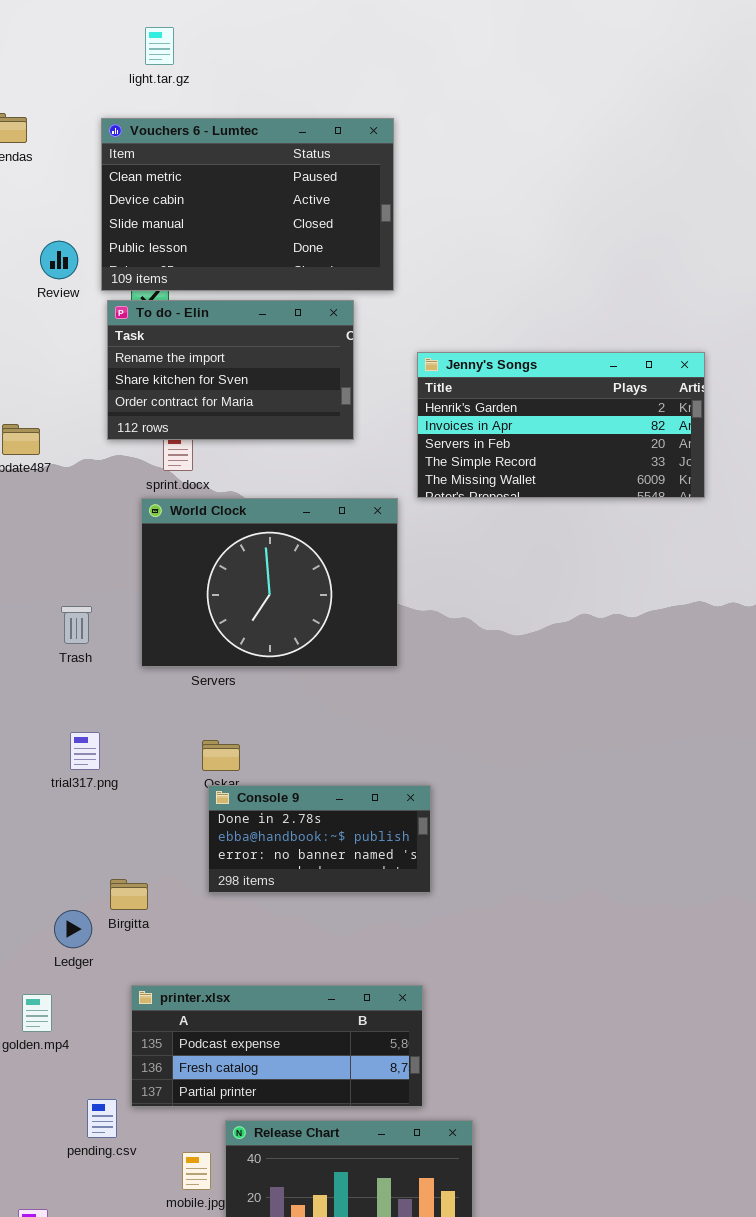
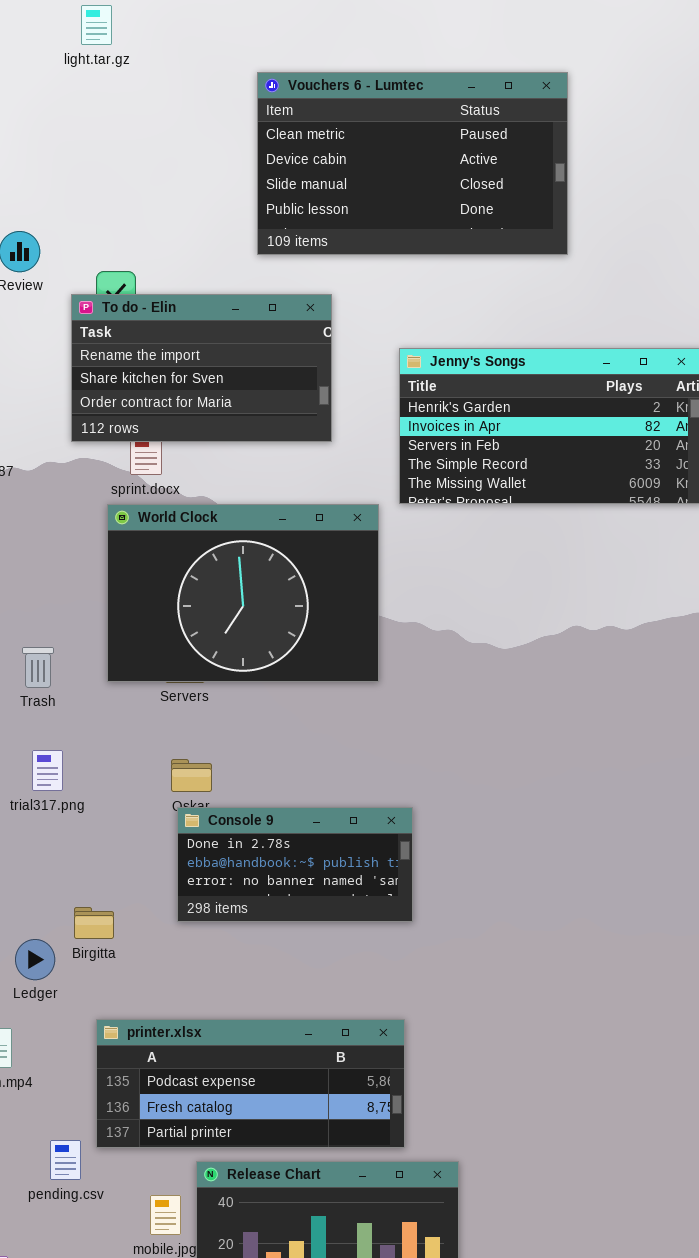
light.tar.gz: [145,27,174,65] -> [81,5,112,45], moved
Vouchers 6 - Lumtec: [101,118,394,291] -> [257,72,568,255], moved
Trash: [61,606,92,644] -> [22,647,54,688], moved

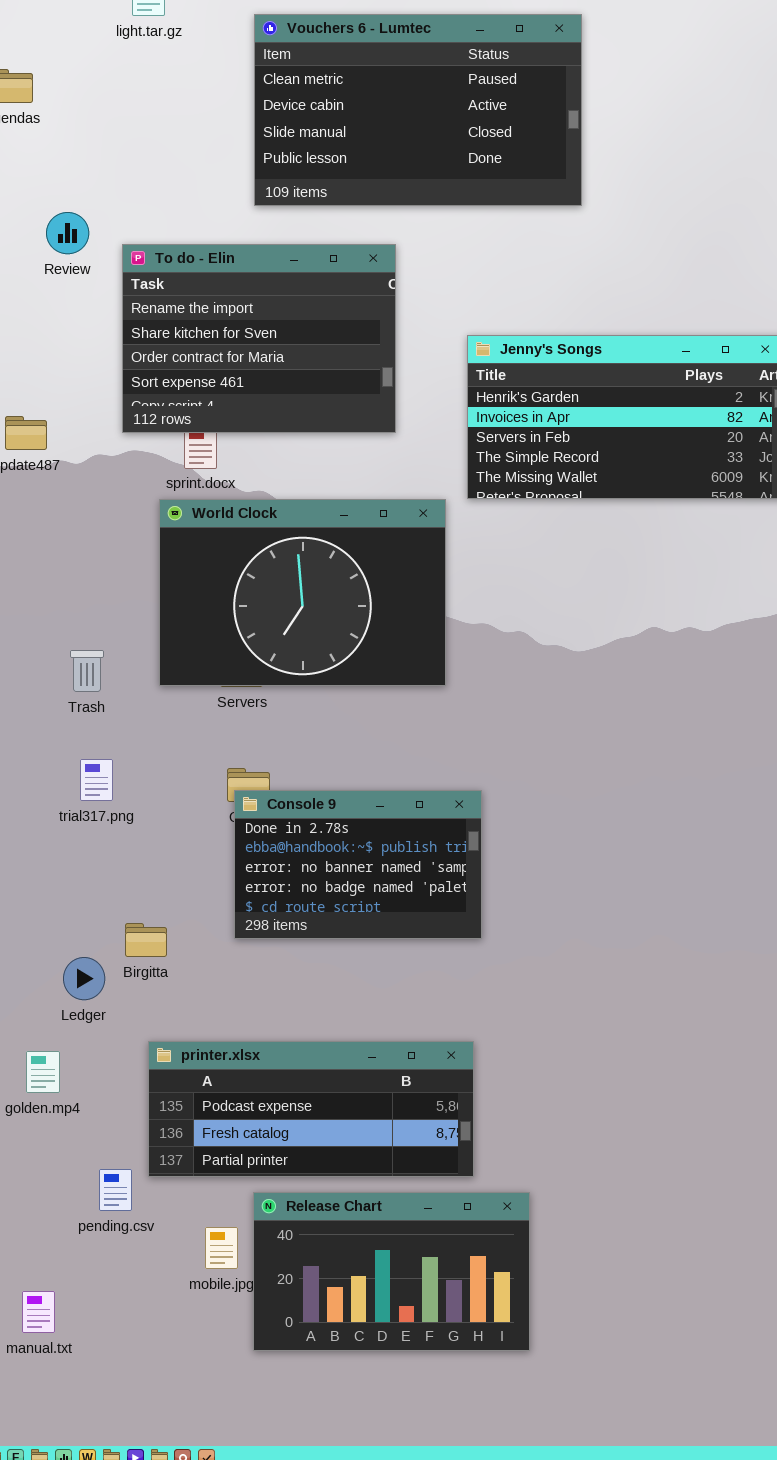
Vouchers 6 - Lumtec: [257,72,568,255] -> [254,14,582,206], moved
To do - Elin: [71,294,332,442] -> [122,244,396,433], resized
Console 9: [177,807,413,922] -> [234,790,482,939], resized

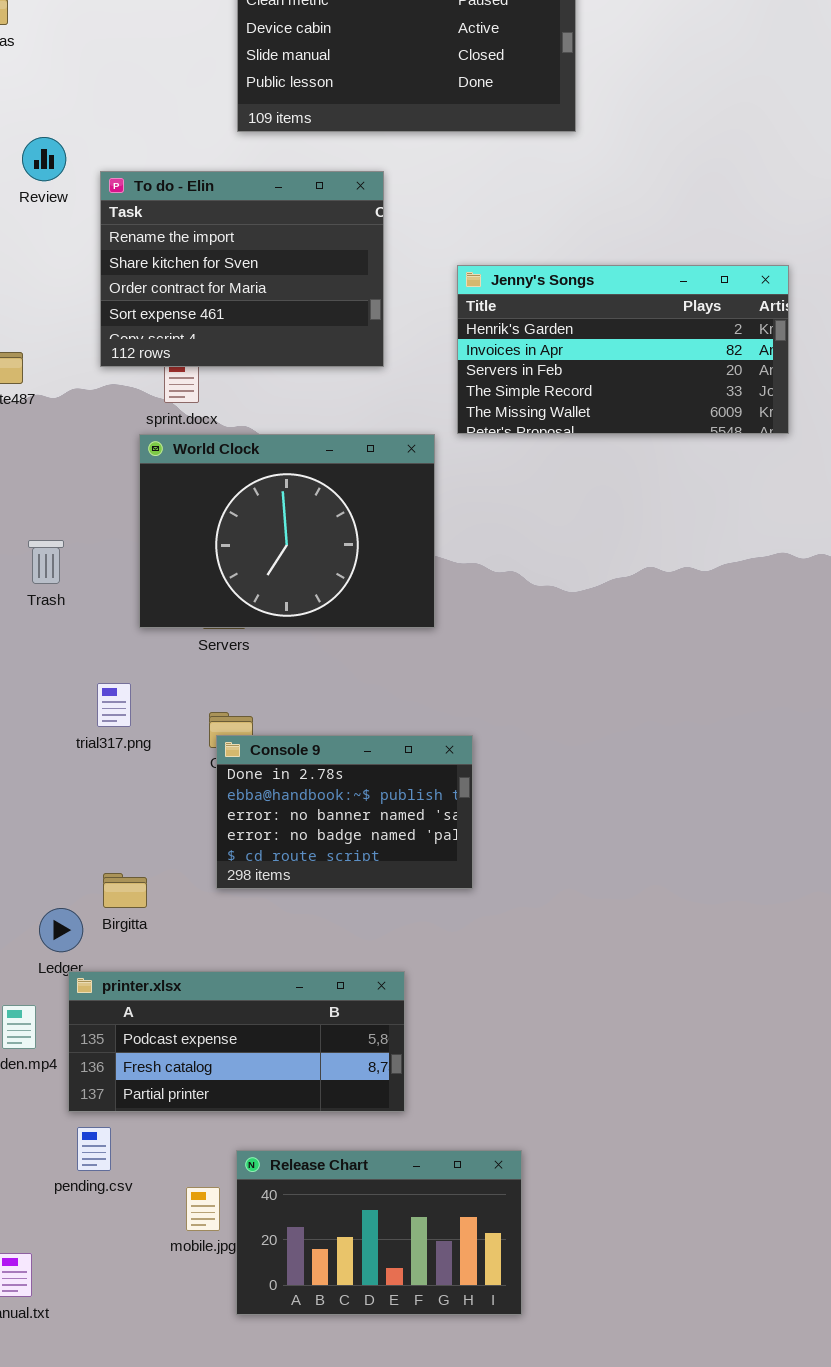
Trash: [70,650,104,692] -> [28,540,64,584], moved
trial317.png: [80,759,113,801] -> [97,683,131,727], moved
printer.xlsx: [148,1041,474,1177] -> [68,971,405,1112], moved

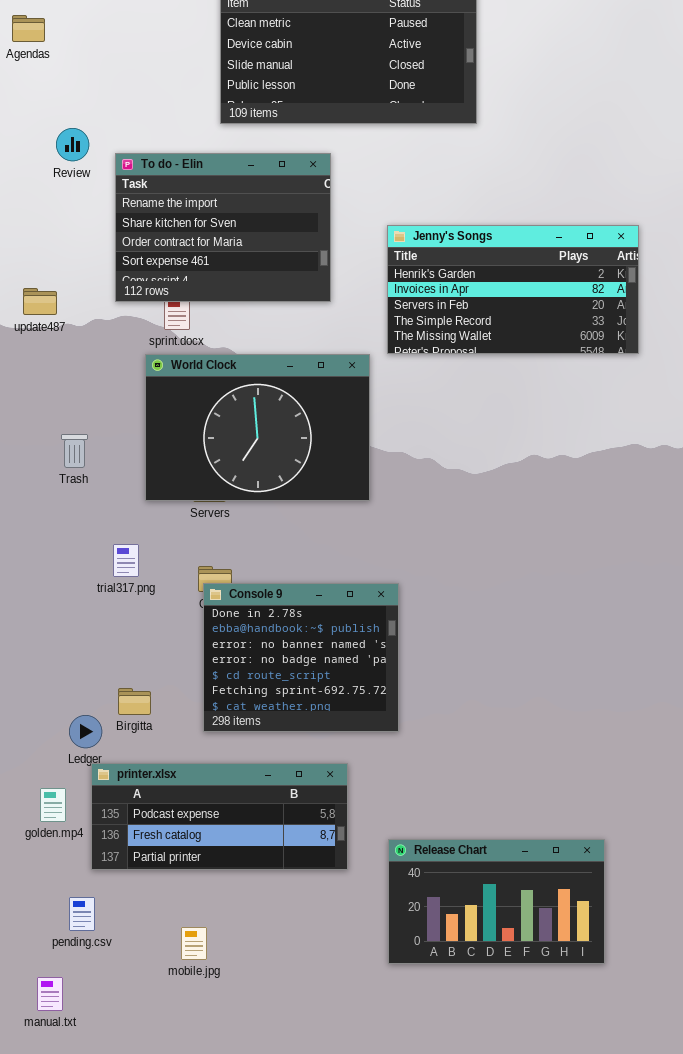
Console 9: [216,735,473,889] -> [203,583,399,732], resized
pending.csv: [77,1127,111,1171] -> [69,897,95,931], moved
Release Chart: [236,1150,522,1315] -> [388,839,605,964], moved

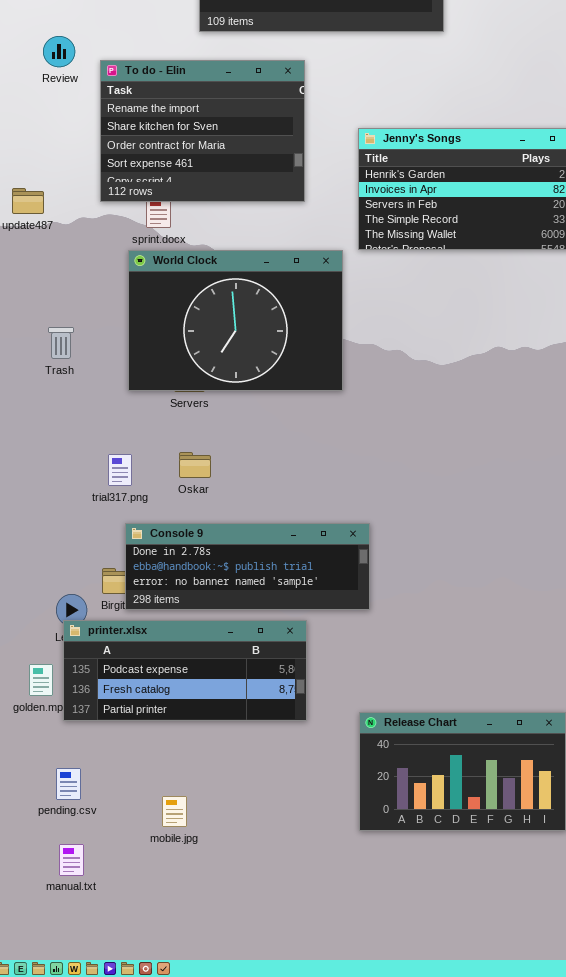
trial317.png: [113,544,139,577] -> [108,454,132,486], moved
Console 9: [203,583,399,732] -> [125,523,370,610], resized
printer.xlsx: [91,763,348,870] -> [63,620,307,721], moved
manual.txt: [37,977,63,1011] -> [59,844,84,876], moved

